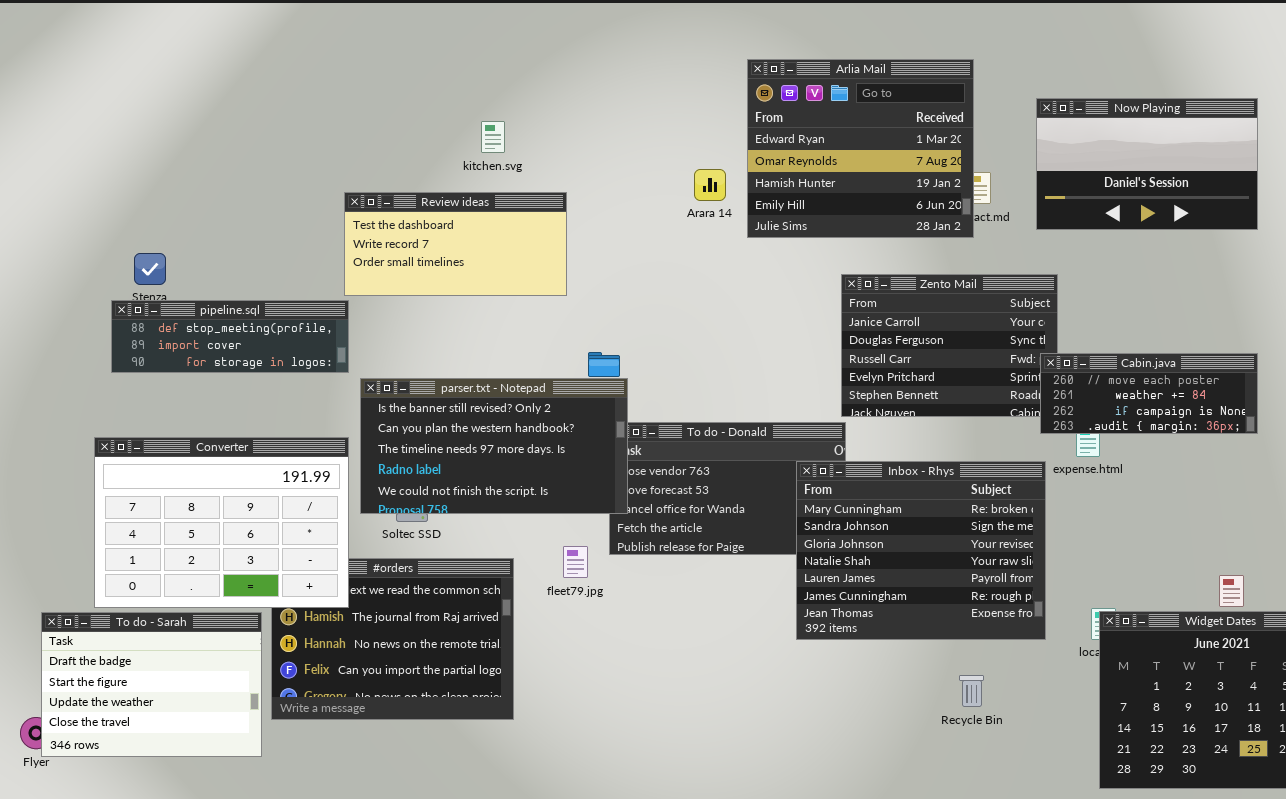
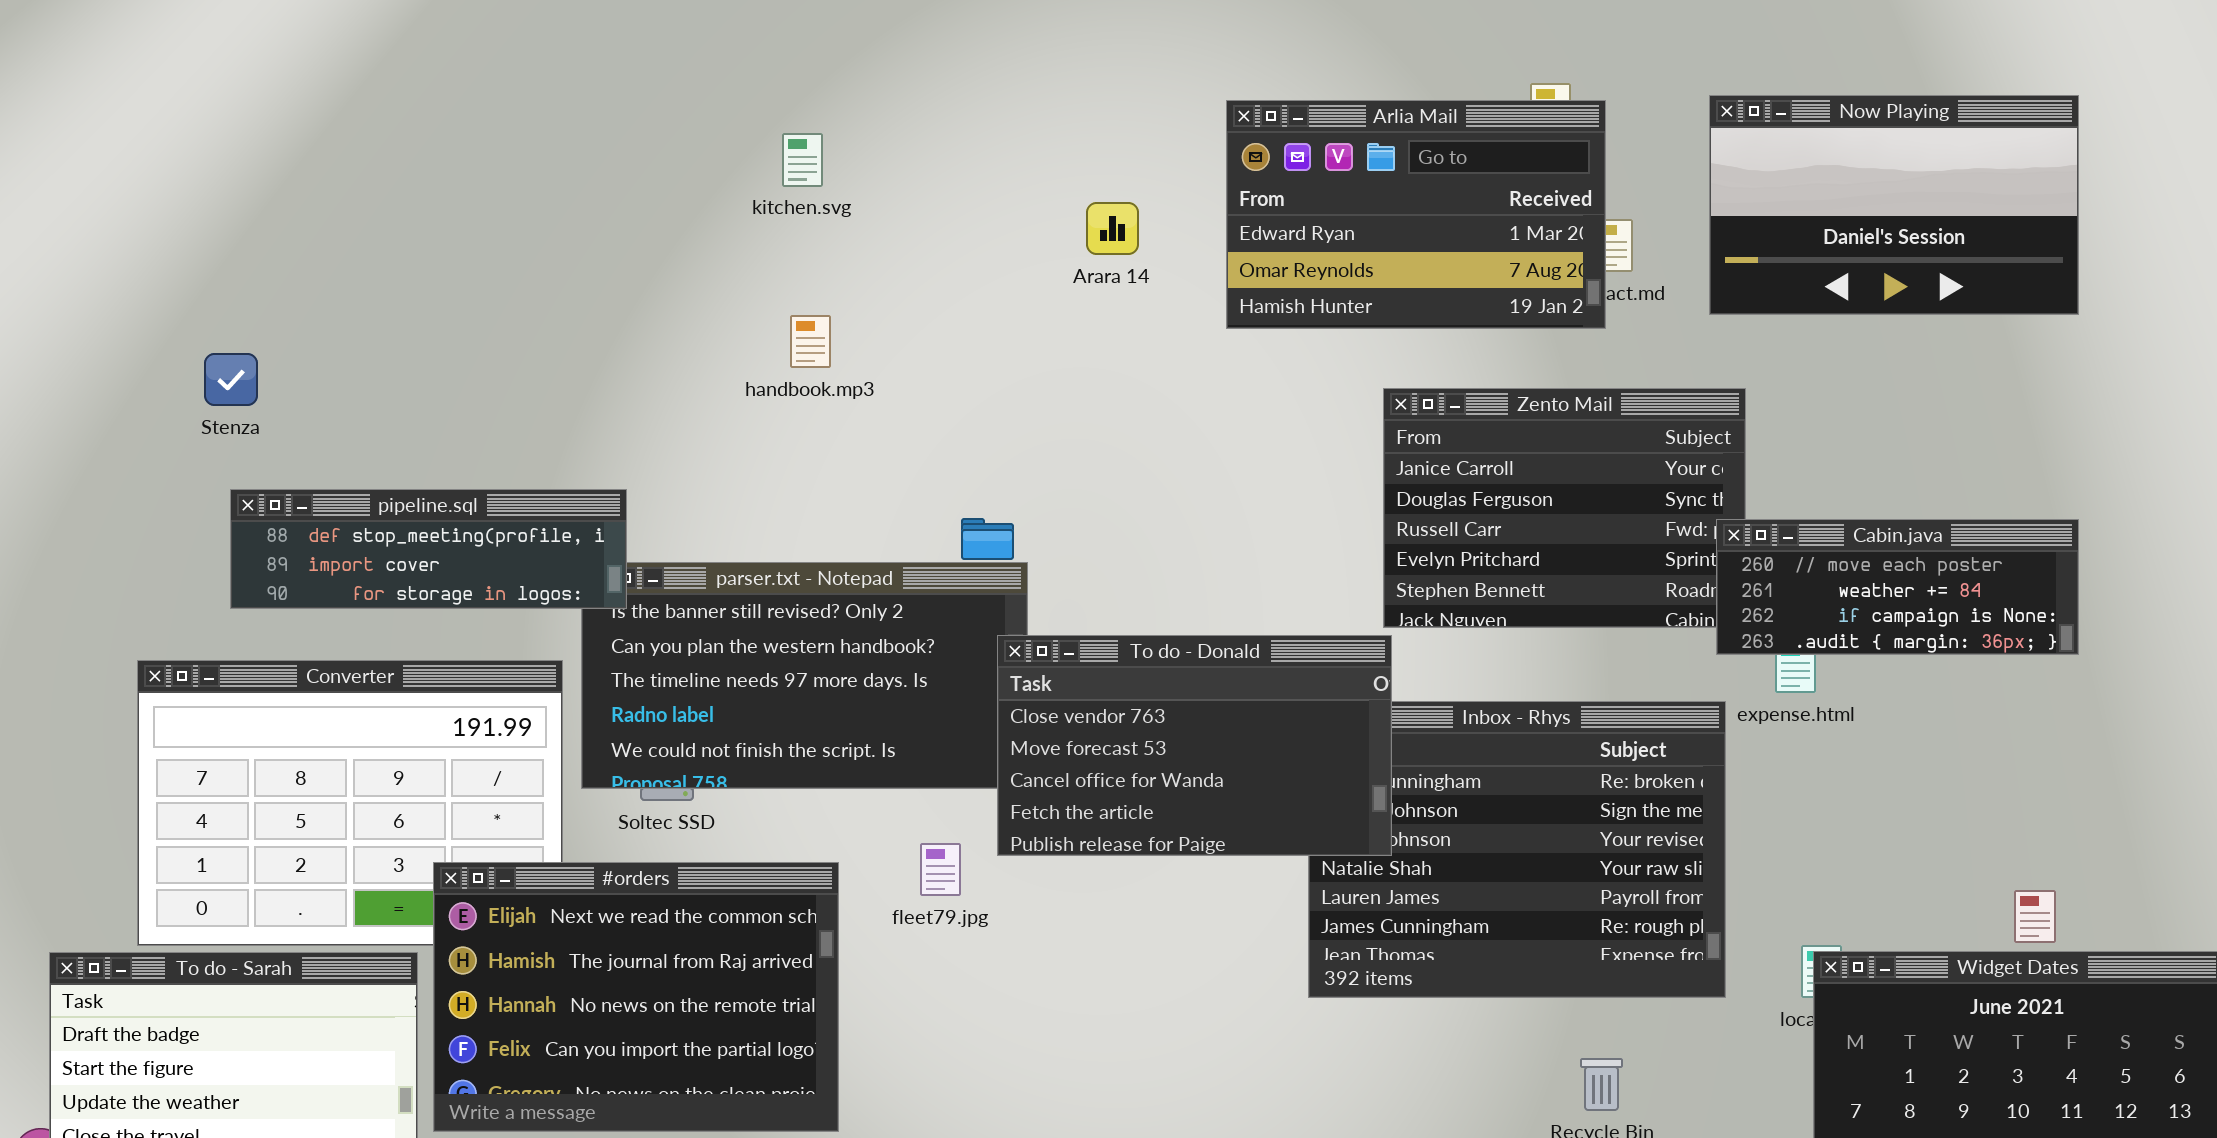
Arlia Mail: [747,59,974,238] -> [1226,100,1606,329], resized
Arara 14: [694,169,726,201] -> [1086,202,1139,255], moved
Review ideas: [344,192,567,296] -> none, closed
pipeline.sql: [111,300,349,373] -> [230,489,627,609], moved
To do - Donald: [609,422,846,555] -> [997,635,1392,856], raised
#orders: [271,558,514,720] -> [433,862,839,1132], raised

